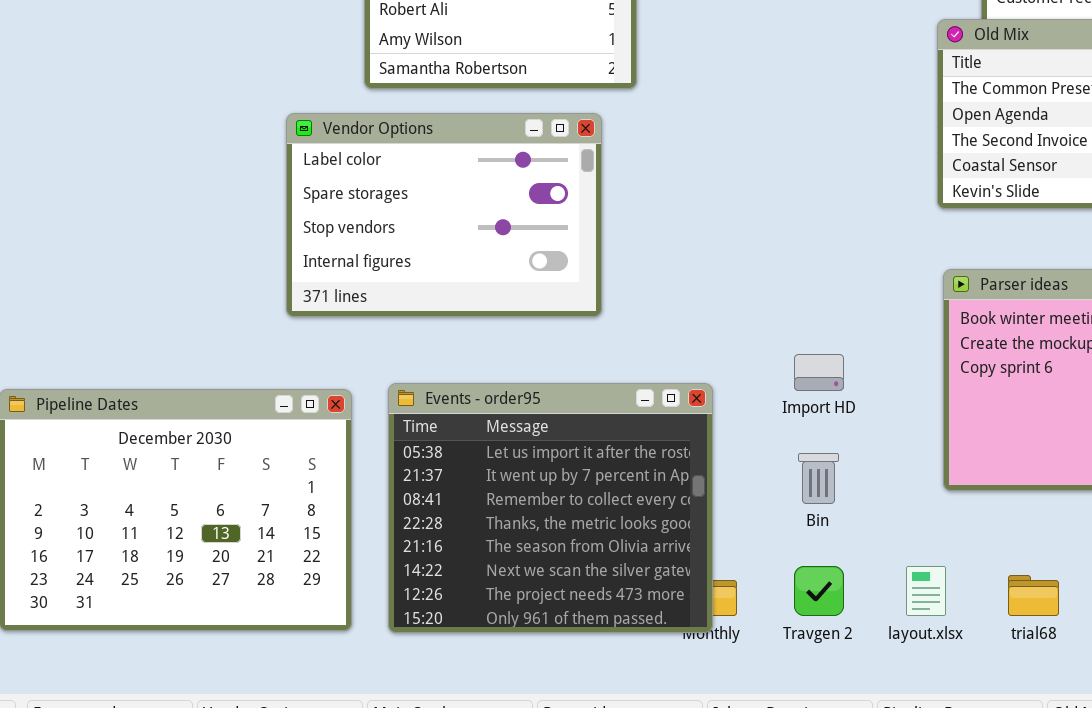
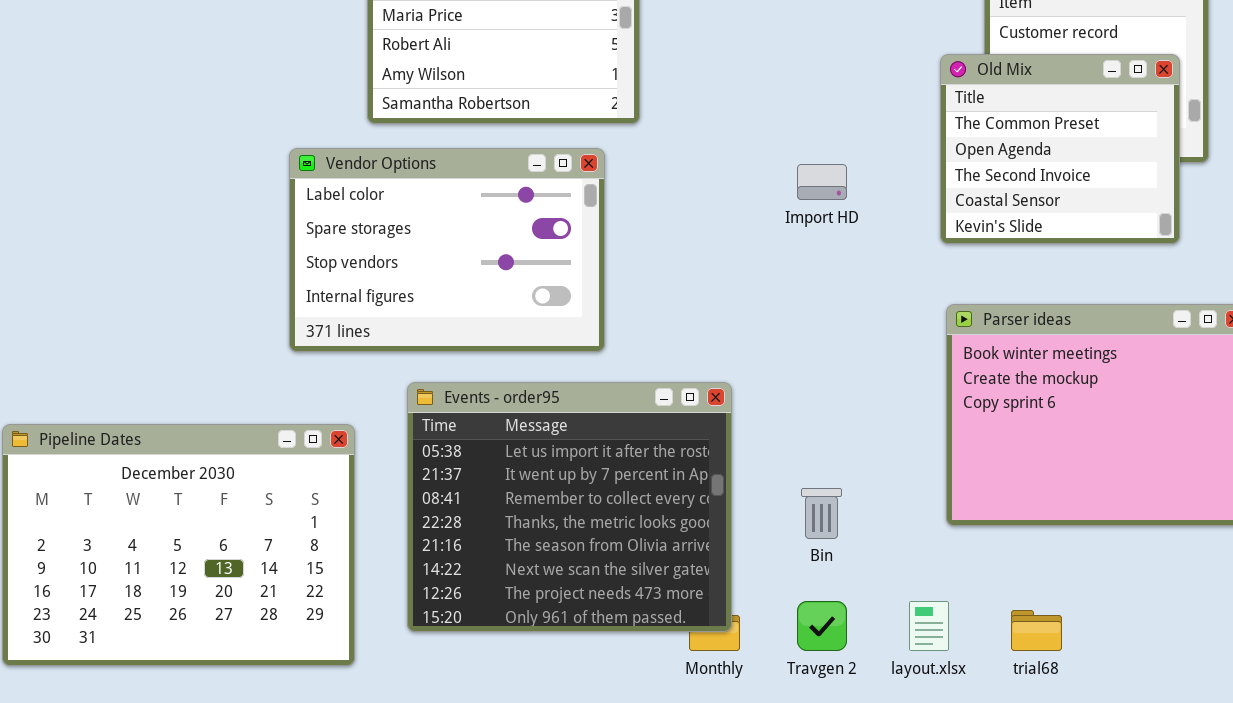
Import HD: [794,354,844,391] -> [797,164,847,200], moved
Events - order95: [388,383,713,633] -> [407,382,732,632], moved

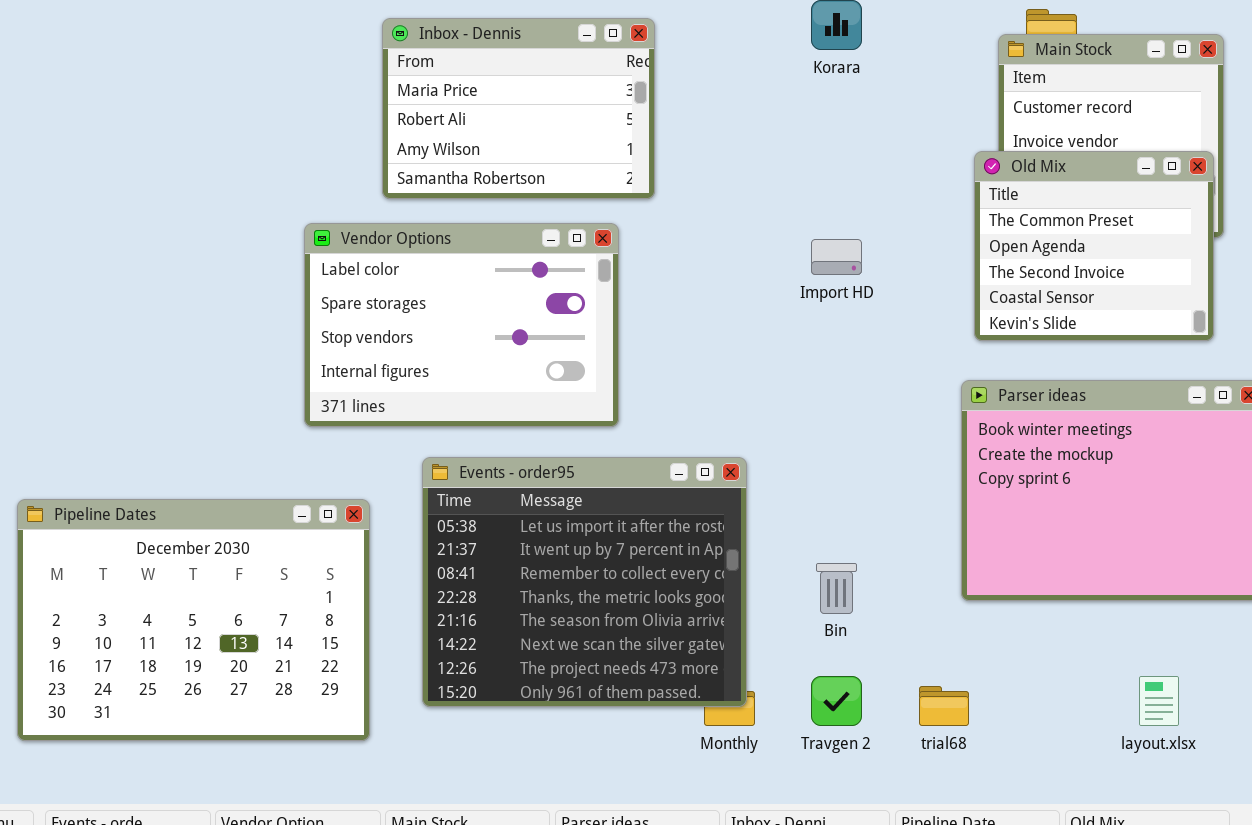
Old Mix: [940,54,1180,244] -> [974,151,1214,341], moved
layout.xlsx: [909,601,949,651] -> [1139,676,1179,726], moved
trial68: [1011,610,1062,651] -> [919,686,969,726], moved

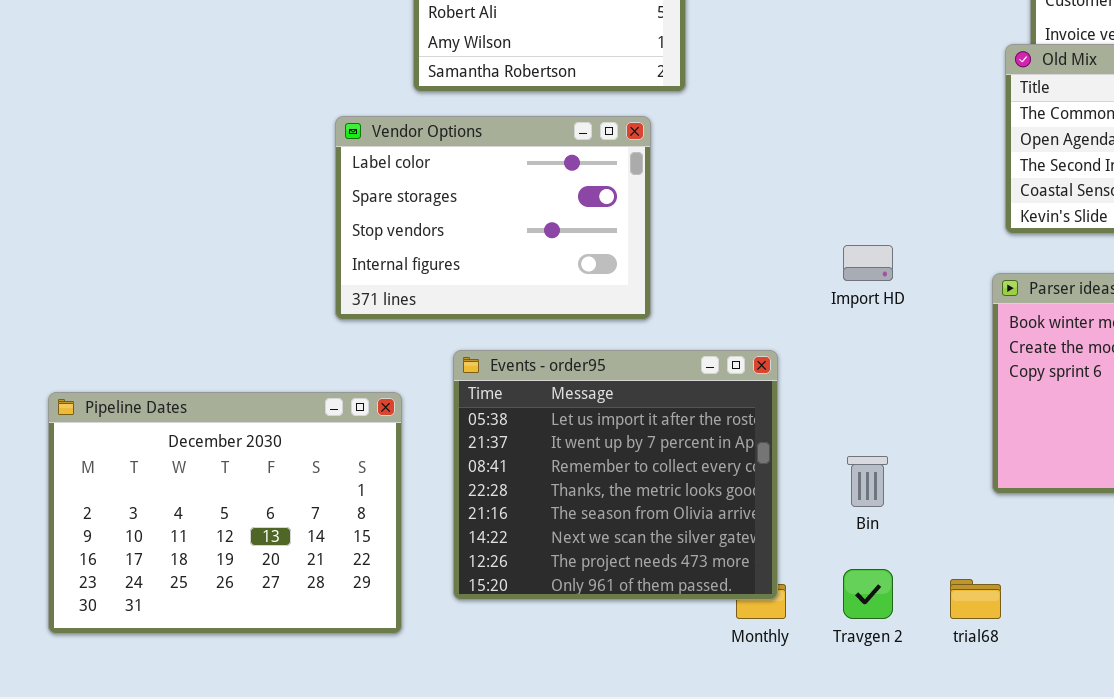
Import HD: [811,239,862,275] -> [843,245,893,281], moved

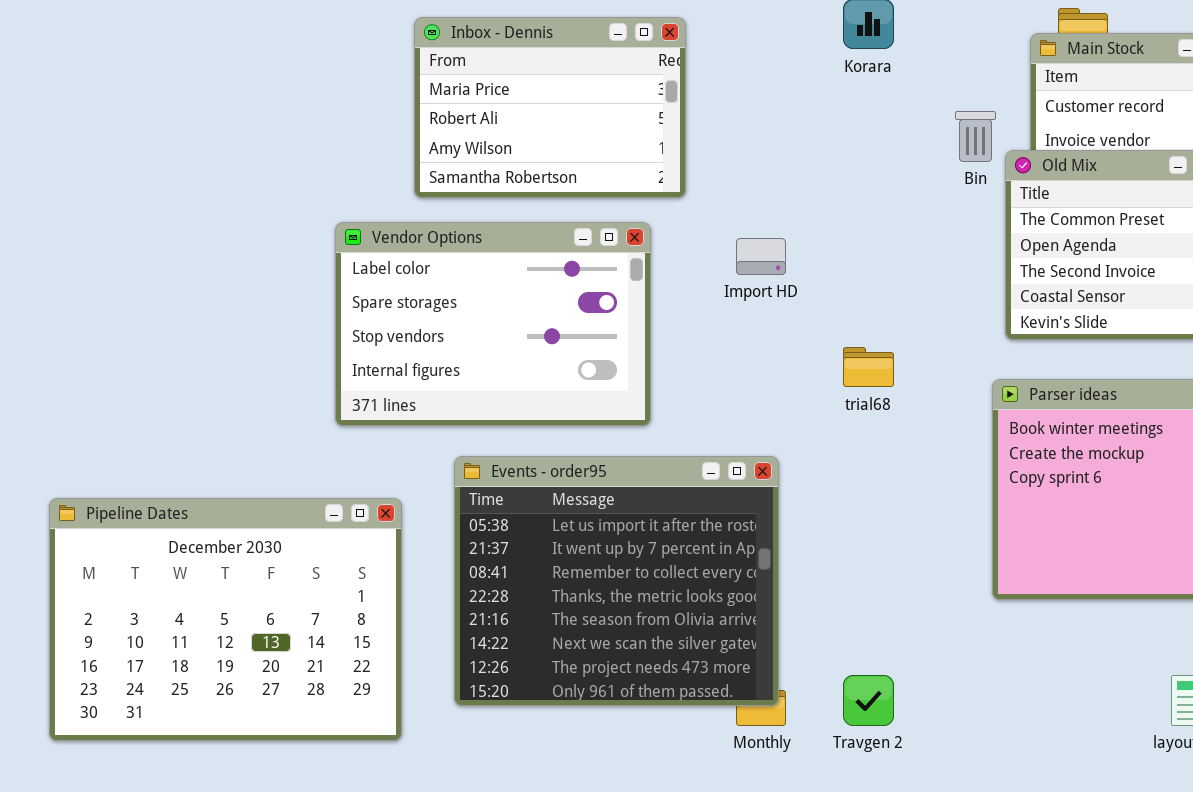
Import HD: [843,245,893,281] -> [736,238,786,275], moved
Bin: [847,456,888,507] -> [955,111,996,162], moved
trial68: [950,579,1001,619] -> [843,347,894,387], moved

